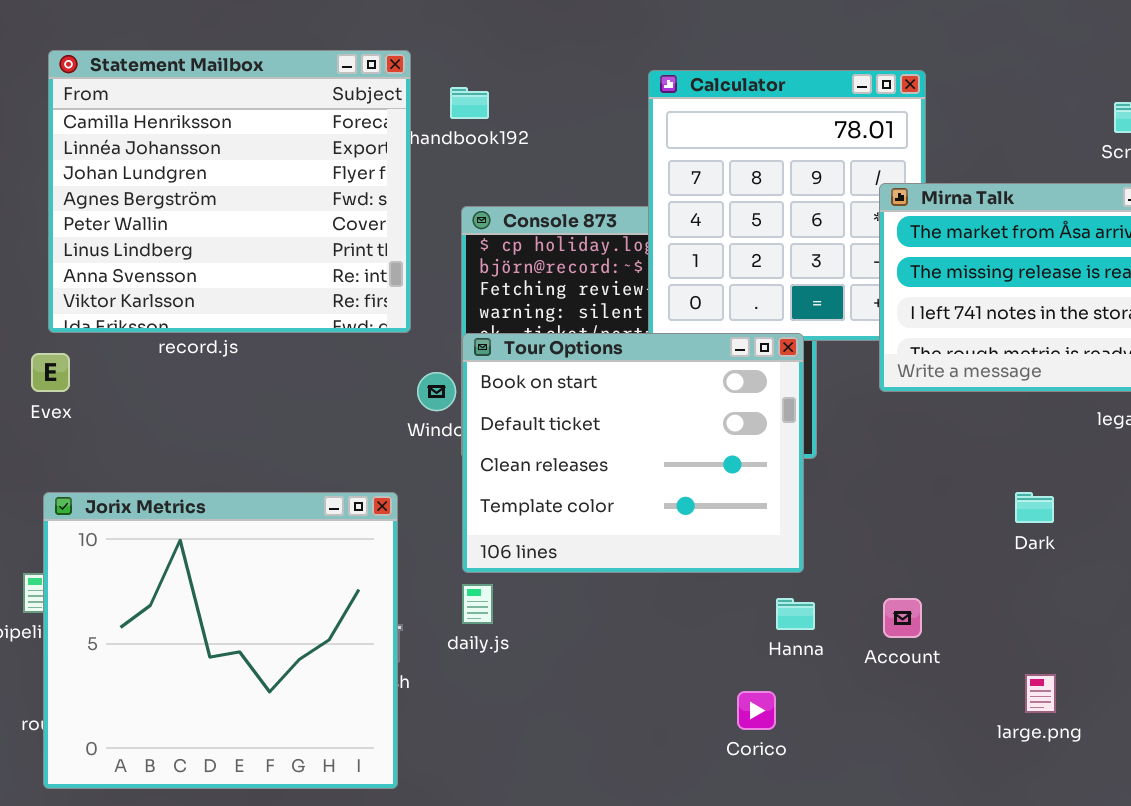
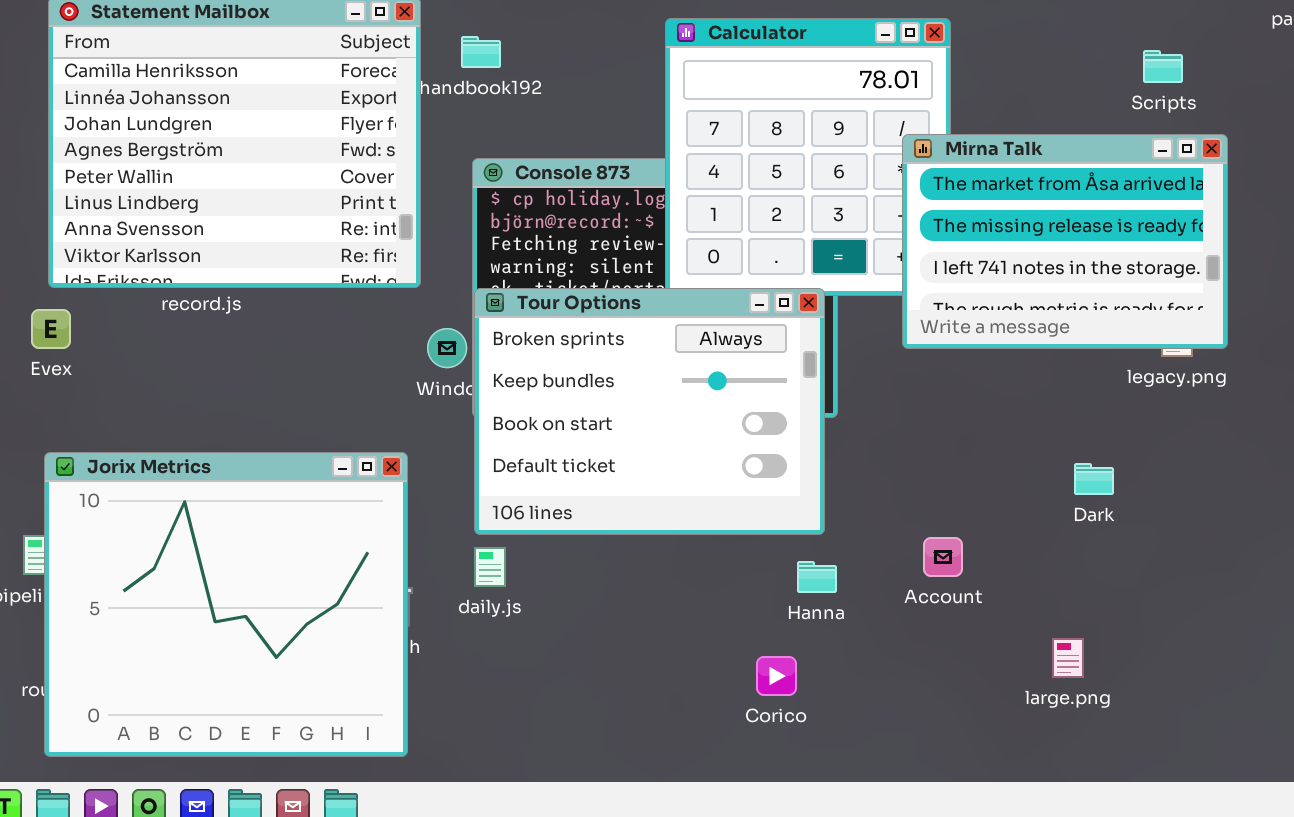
Tour Options: [462,333,804,573] -> [474,288,825,535], scrolled up 2 rows
Dark: [1015,492,1054,523] -> [1074,463,1114,495], moved
Account: [883,598,922,638] -> [923,537,963,577], moved

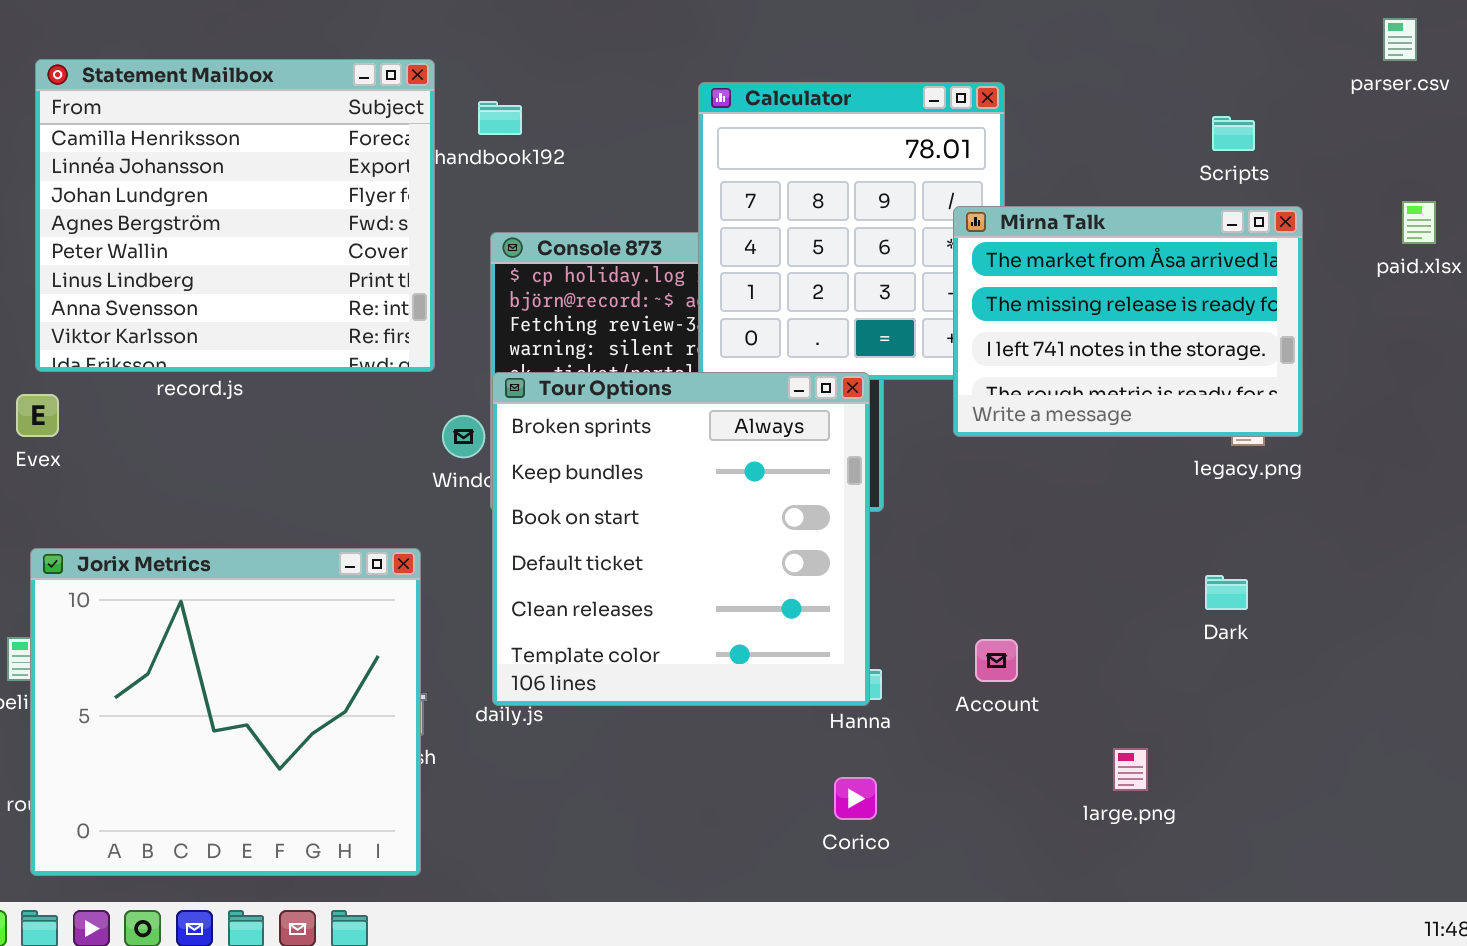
Tour Options: [474,288,825,535] -> [492,372,870,706], resized
Dark: [1074,463,1114,495] -> [1205,575,1248,610], moved
Corico: [756,656,797,696] -> [834,777,877,820], moved

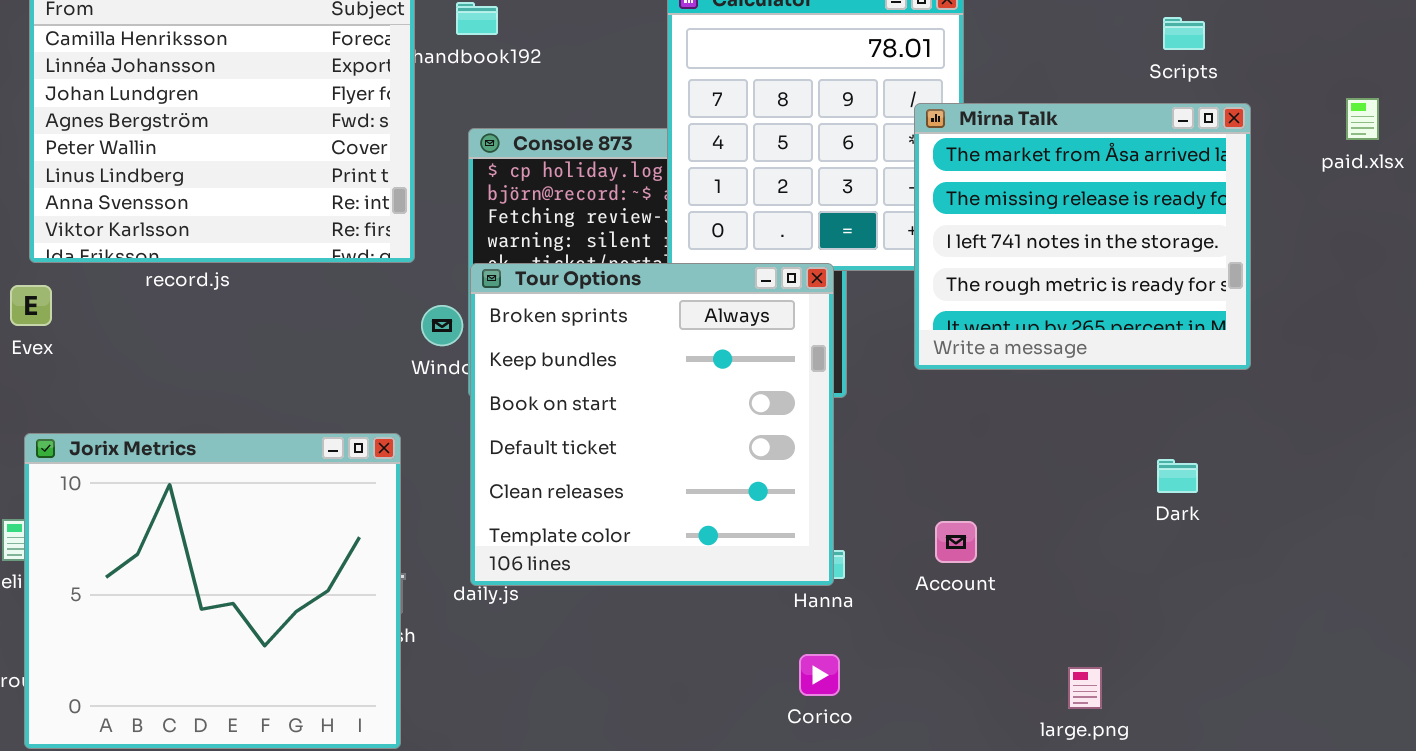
Mirna Talk: [953,206,1303,437] -> [914,103,1251,370], resized
large.png: [1113,748,1148,791] -> [1068,667,1102,709], moved

